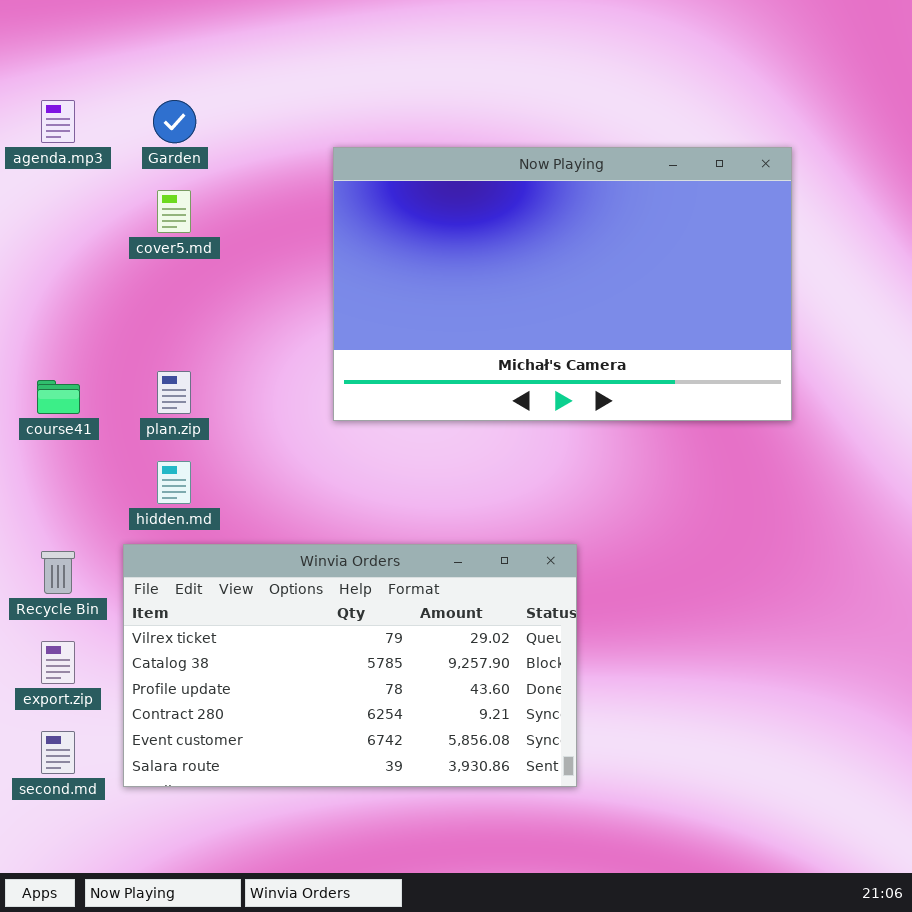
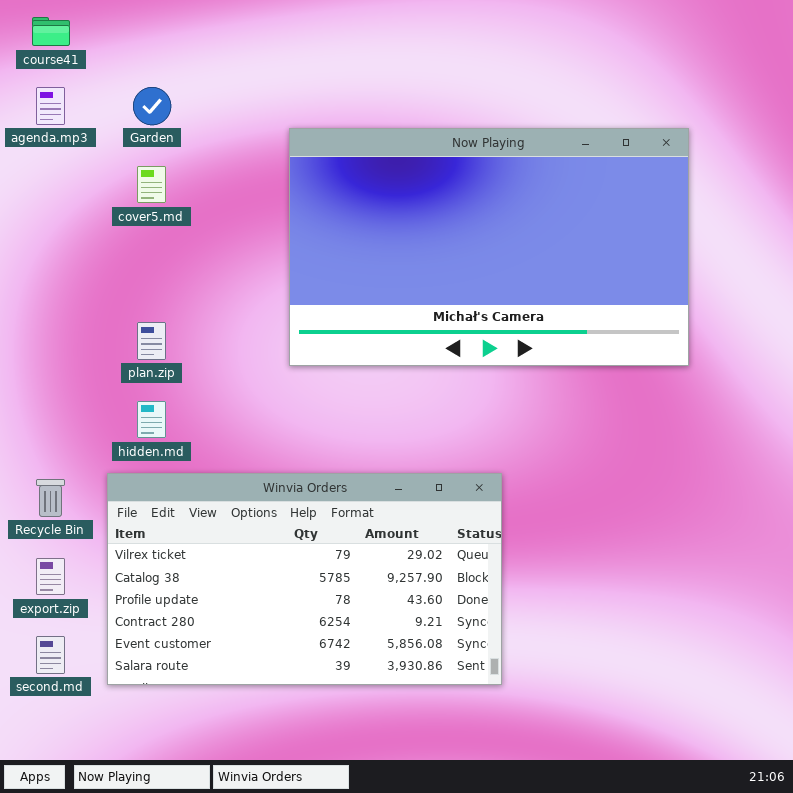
course41: [37,380,80,414] -> [32,17,70,46], moved

